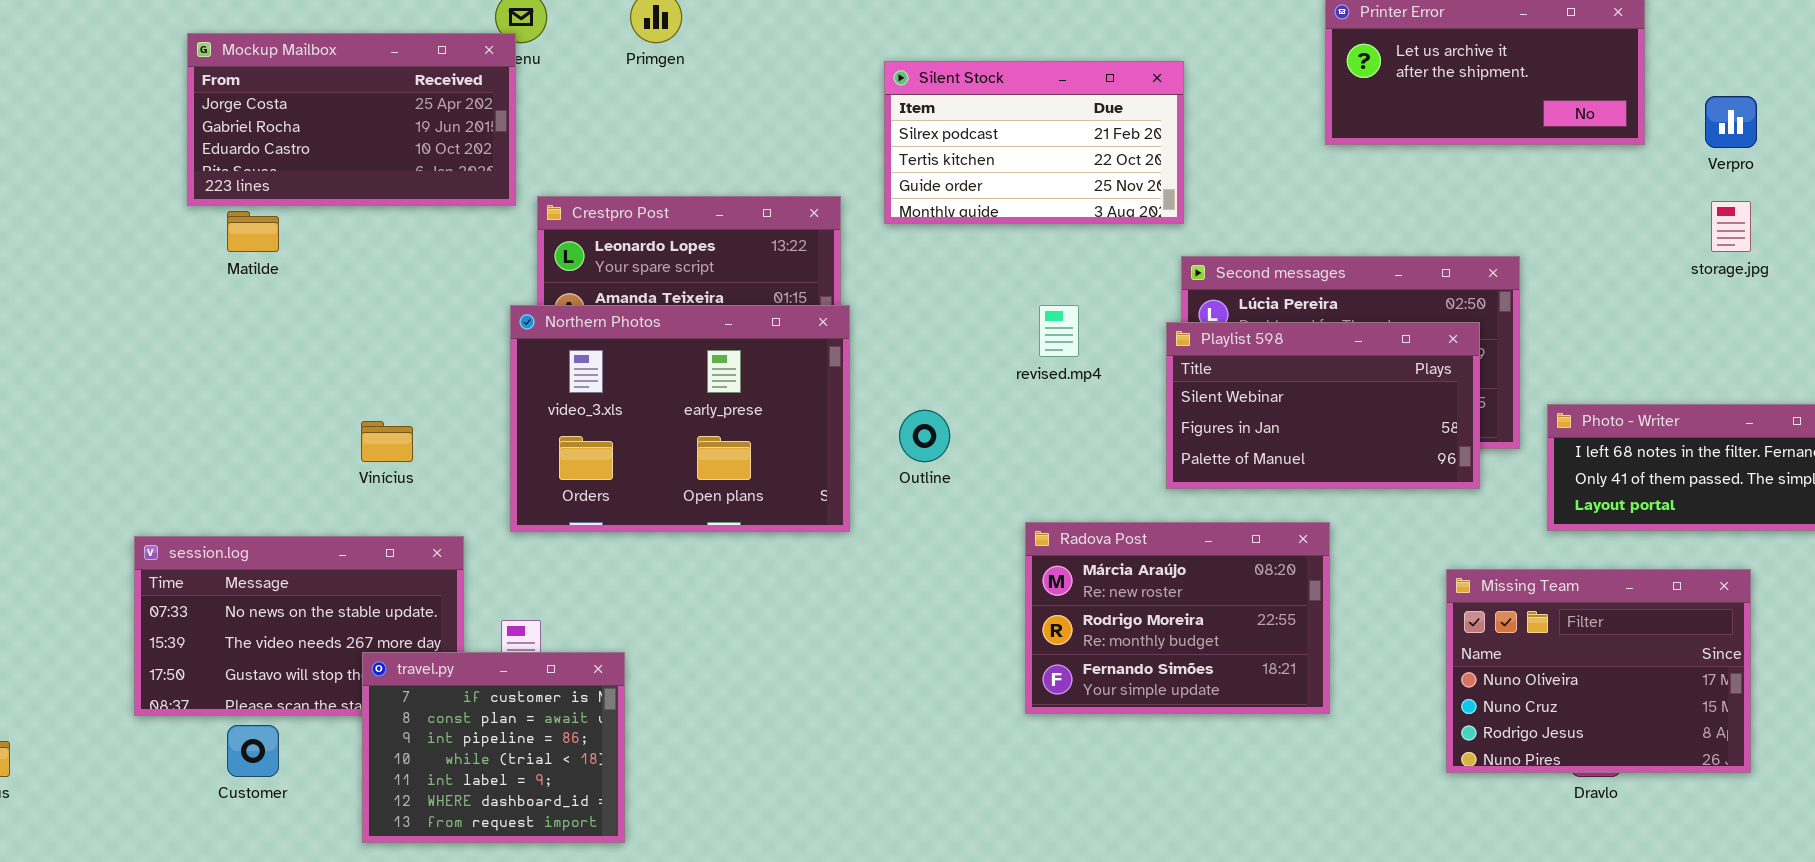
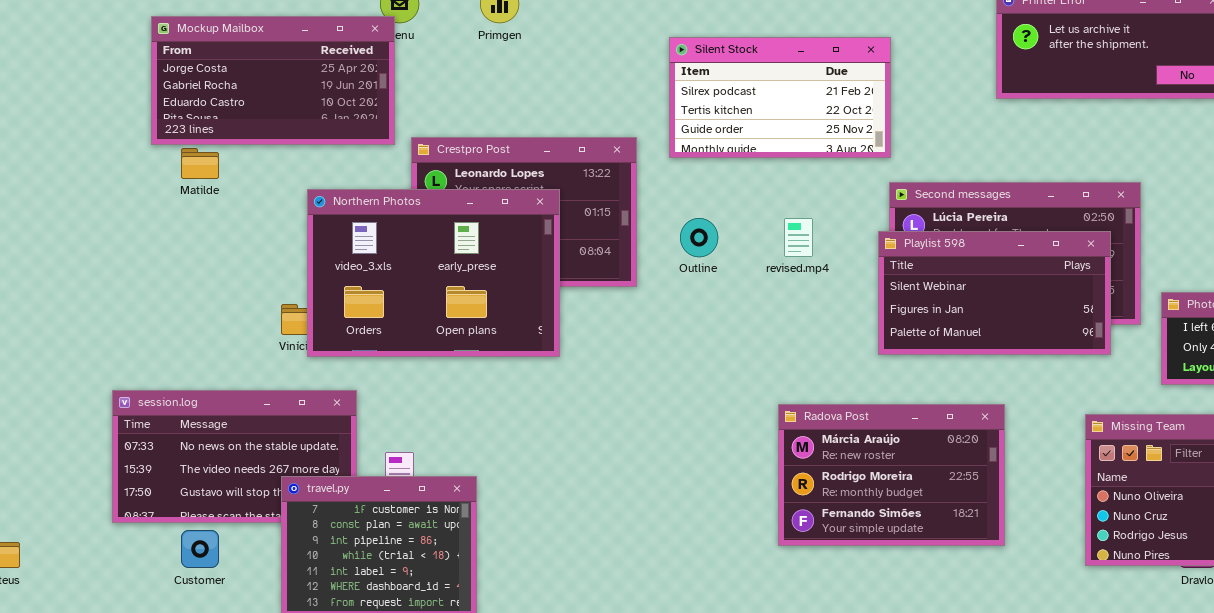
Northern Photos: [510,305,850,532] -> [307,189,560,357], moved
Outline: [899,410,950,462] -> [680,218,718,257], moved
Radova Post: [1025,522,1330,714] -> [778,404,1005,546], moved

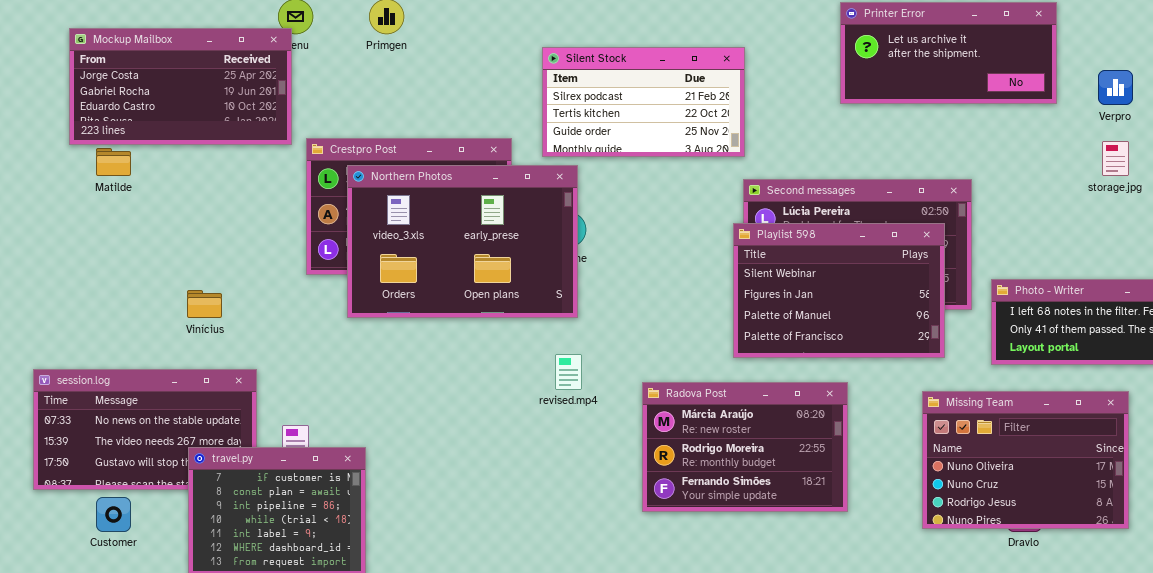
Northern Photos: [307,189,560,357] -> [347,165,578,318], moved
revised.mp4: [784,218,813,257] -> [555,354,582,390], moved
Playlist 598: [878,231,1111,355] -> [733,223,945,358], resized

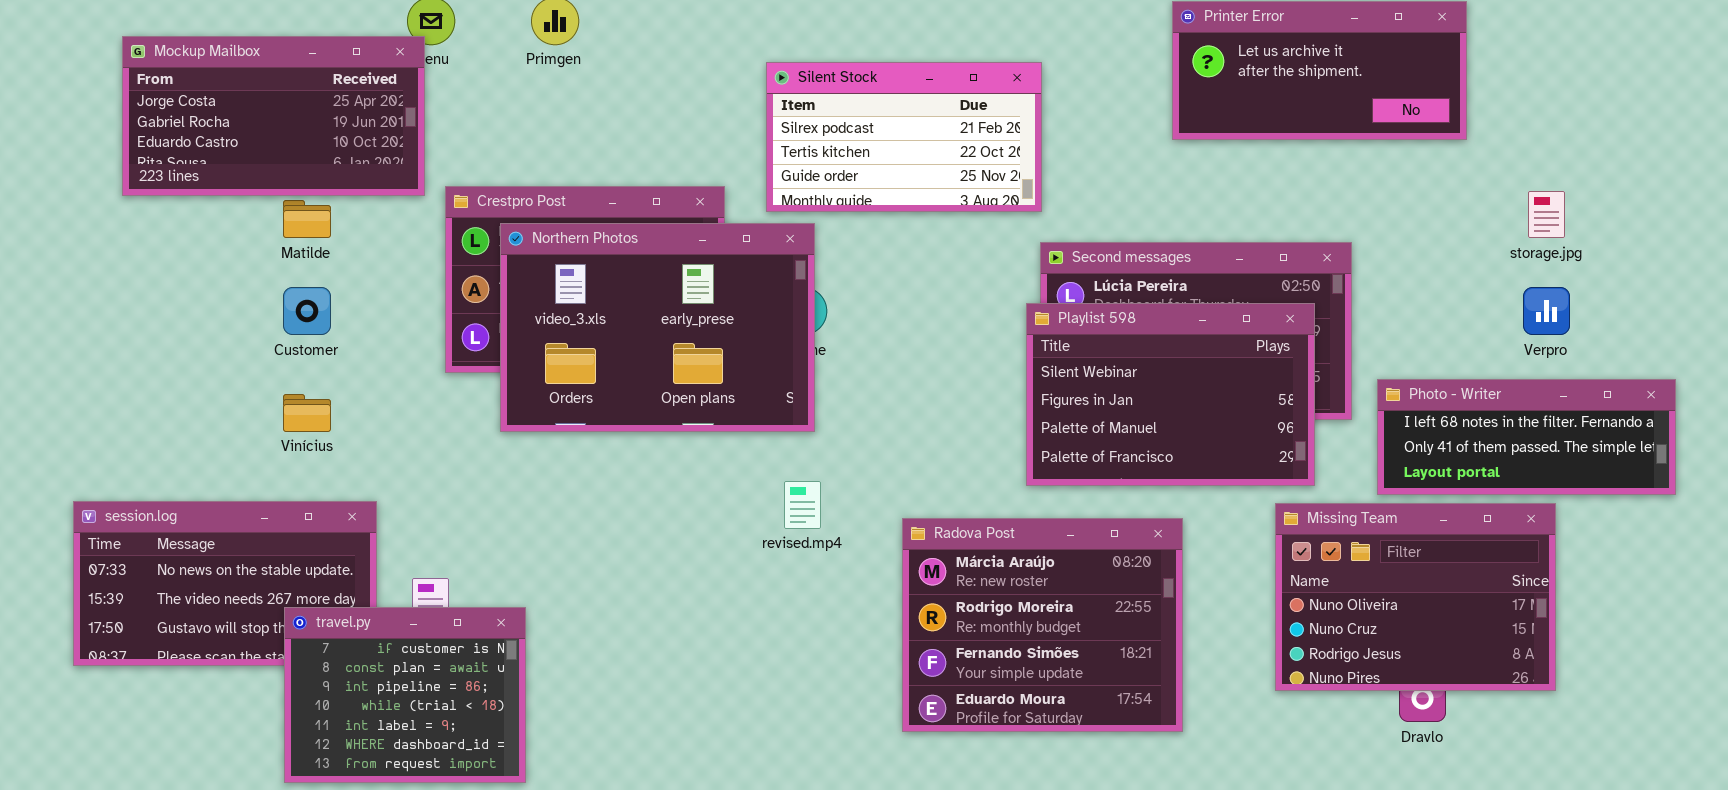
Verpro: [1098,70,1133,105] -> [1523,287,1570,335], moved
Matilde: [96,148,131,176] -> [283,200,331,238], moved
Radova Post: [642,382,848,512] -> [902,518,1183,732], resized
Missing Team: [922,391,1129,529] -> [1275,503,1556,691], moved
Customer: [96,497,131,532] -> [283,287,331,335], moved

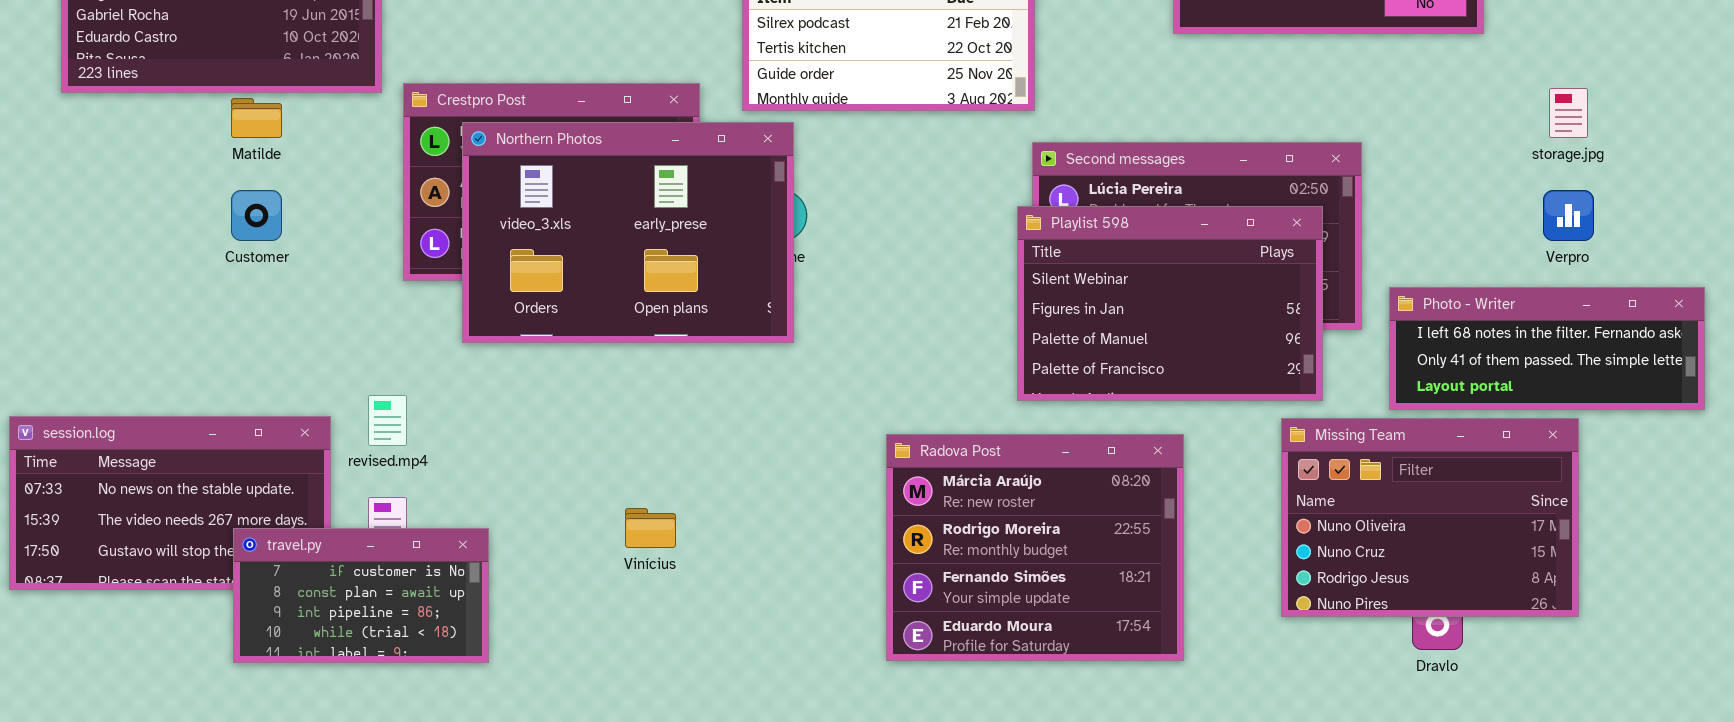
Vinícius: [283,394,331,432] -> [625,508,676,548], moved
revised.mp4: [784,481,821,529] -> [368,395,407,446], moved
travel.py: [284,607,526,783] -> [233,528,489,663], resized

